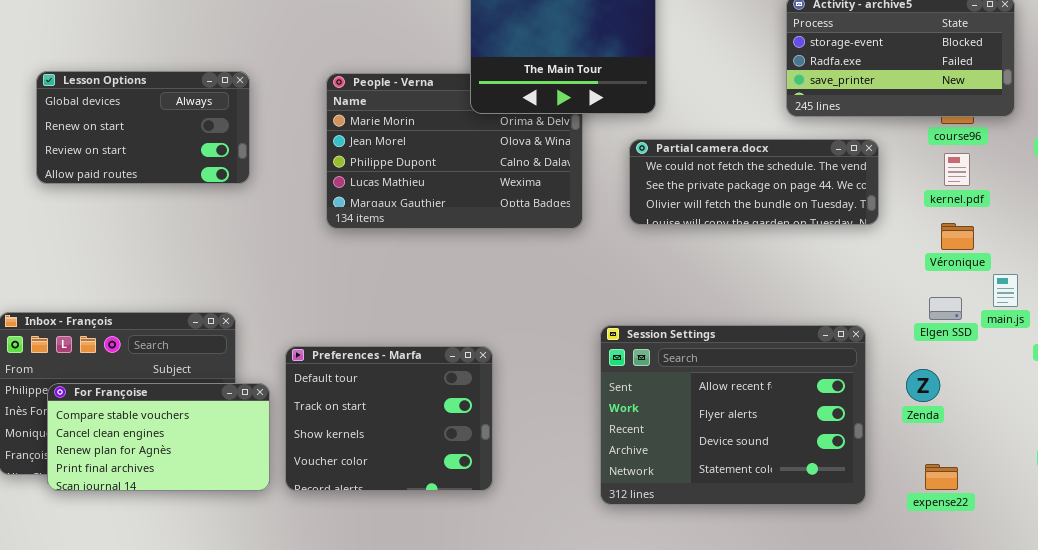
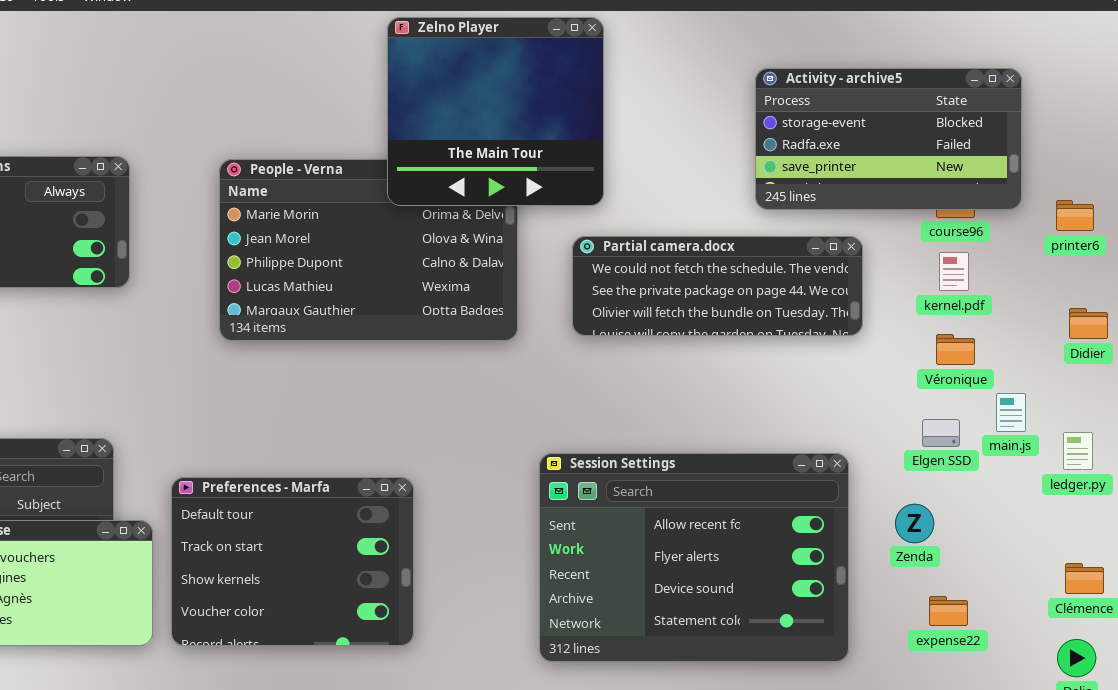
expense22: [925,464,958,490] -> [929,596,968,626], moved

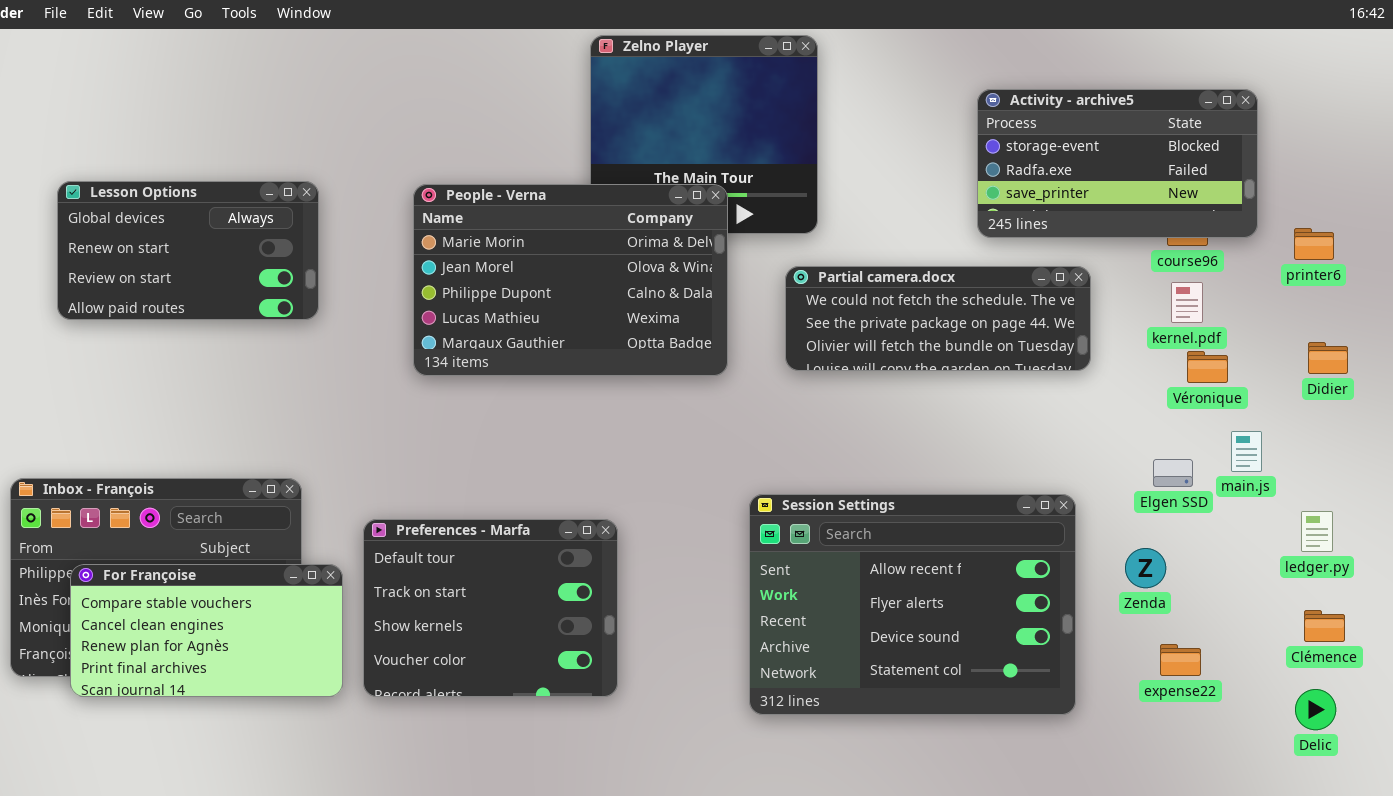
People - Verna: [219,159,518,341] -> [413,184,728,376], raised
Véronique: [936,334,975,365] -> [1187,351,1228,383], moved
ledger.py: [1063,432,1093,470] -> [1301,511,1333,552], moved

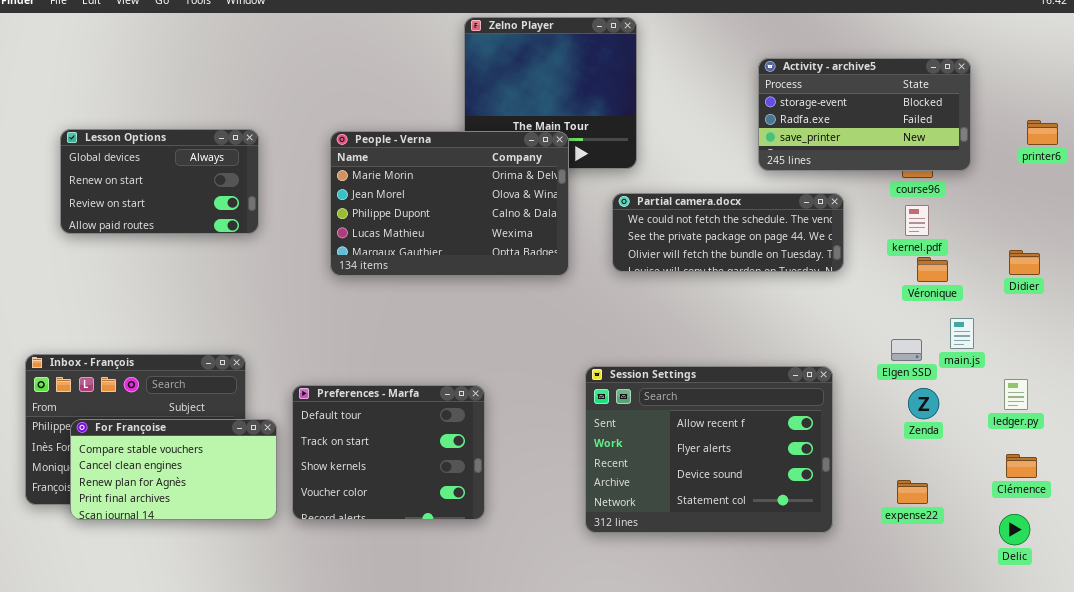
printer6: [1294,228,1334,260] -> [1027,120,1058,145], moved
Zenda: [1125,548,1166,588] -> [908,388,939,419], moved

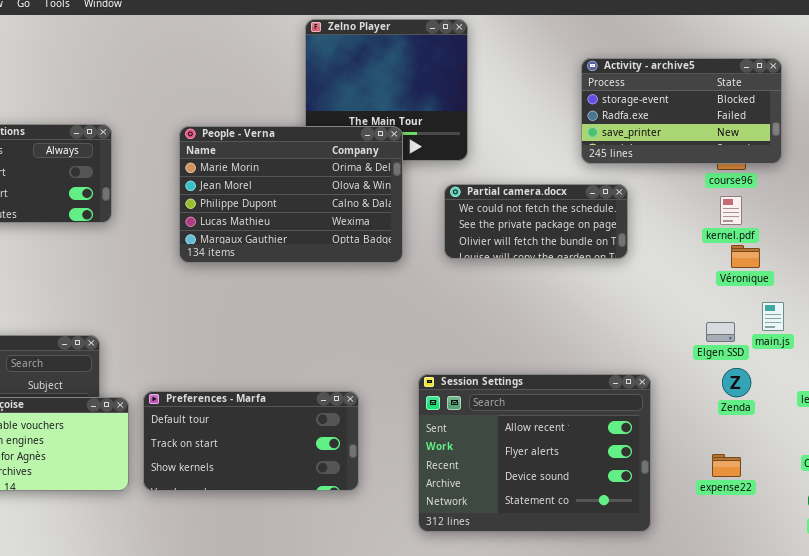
Partial camera.docx: [612,193,844,272] -> [444,184,628,259], resized
Session Settings: [585,366,833,533] -> [418,374,651,532], moved
Preferences - Marfa: [292,385,485,520] -> [143,391,359,491], resized

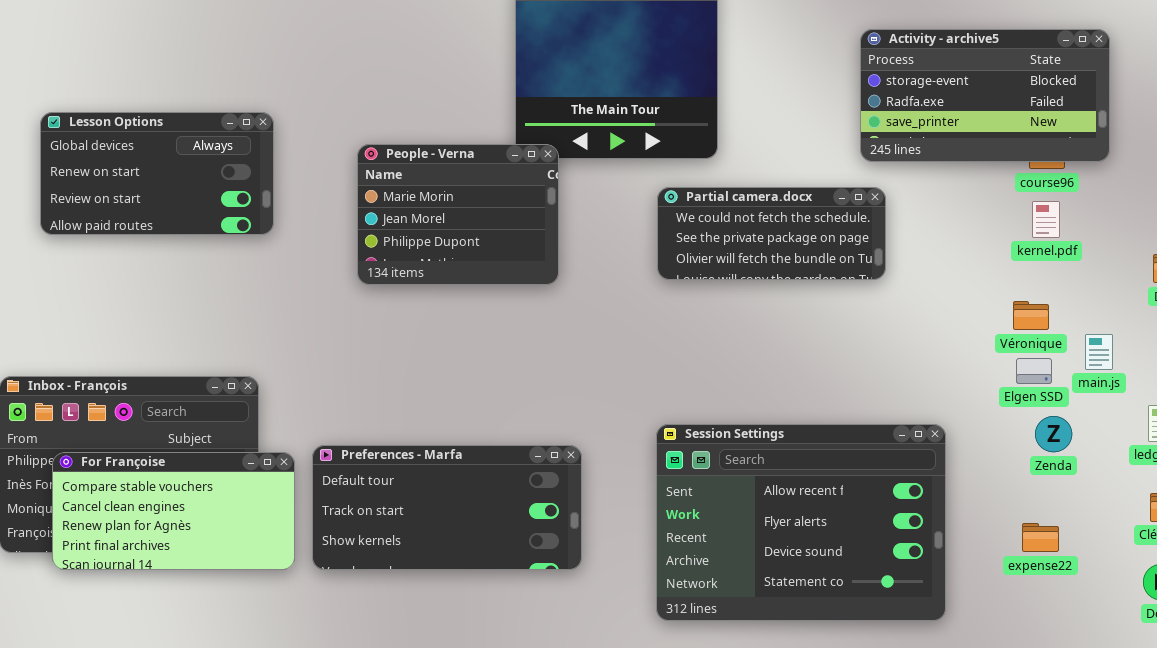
People - Verna: [179,126,403,263] -> [357,144,559,285], resized
Partial camera.docx: [444,184,628,259] -> [657,187,886,280], moved
Véronique: [731,245,760,268] -> [1013,301,1049,330], moved

